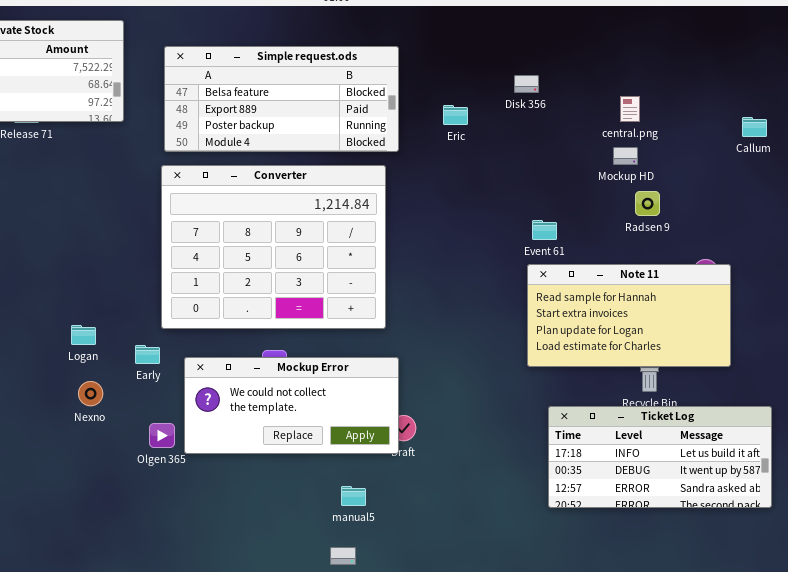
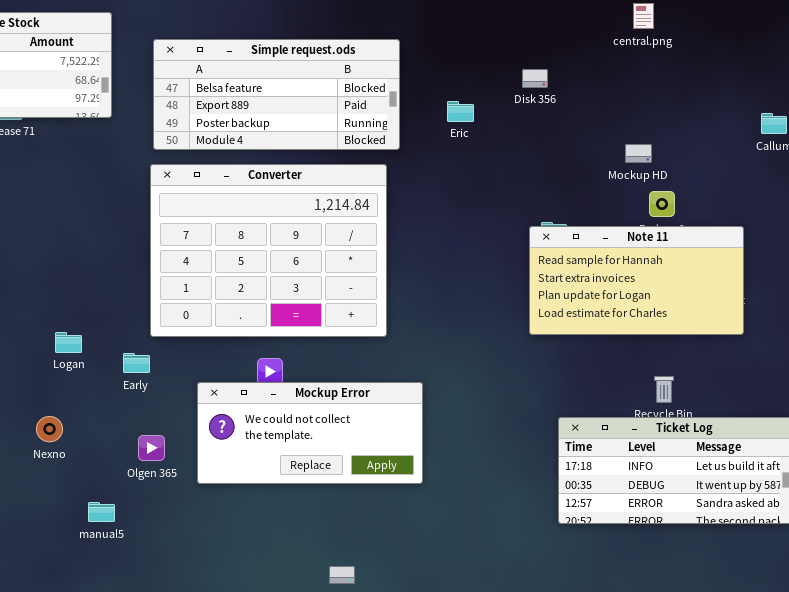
central.png: [620,96,640,122] -> [633,3,654,29], moved
Note 11: [527,264,731,367] -> [529,226,744,335], moved
Mockup Error: [184,357,399,454] -> [197,382,423,484], moved
Nexno: [78,381,103,406] -> [36,416,63,442], moved
manual5: [341,486,366,506] -> [88,502,115,522], moved

